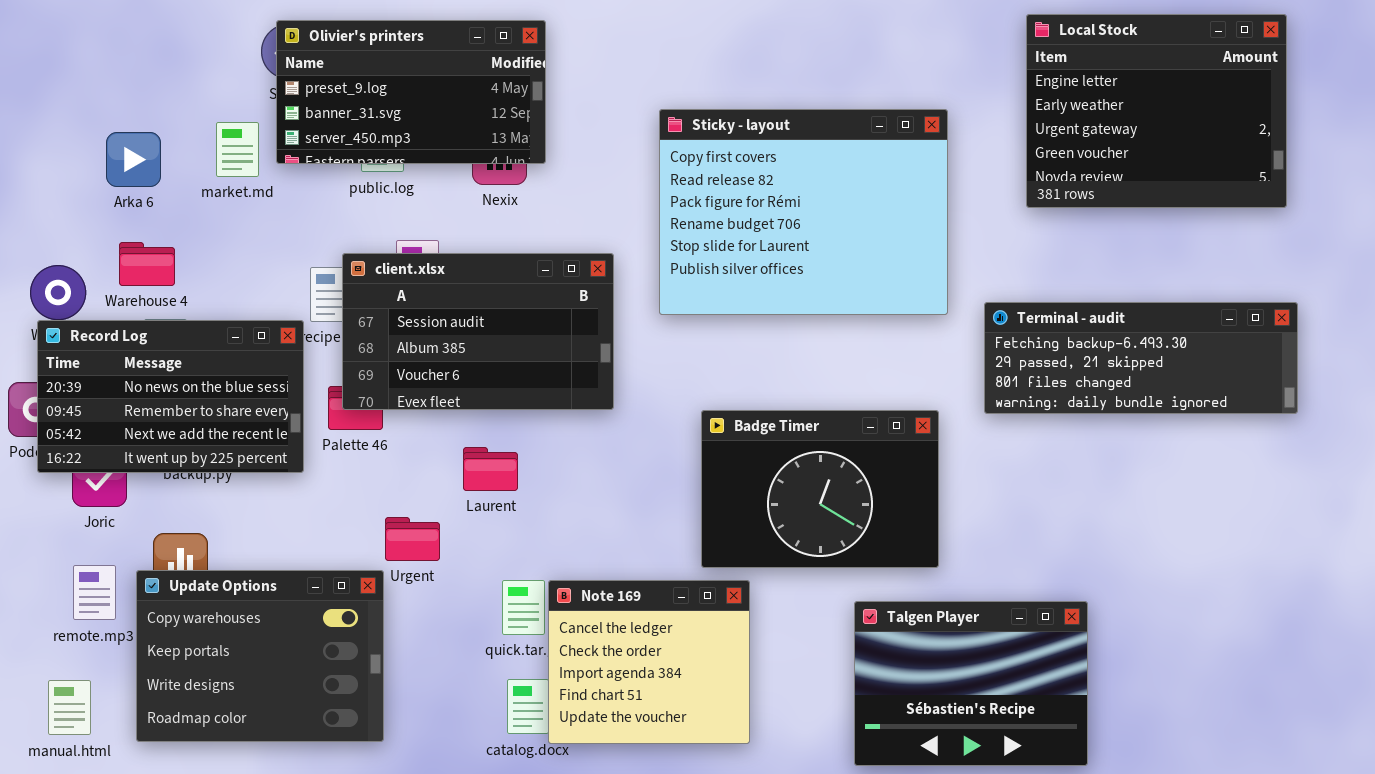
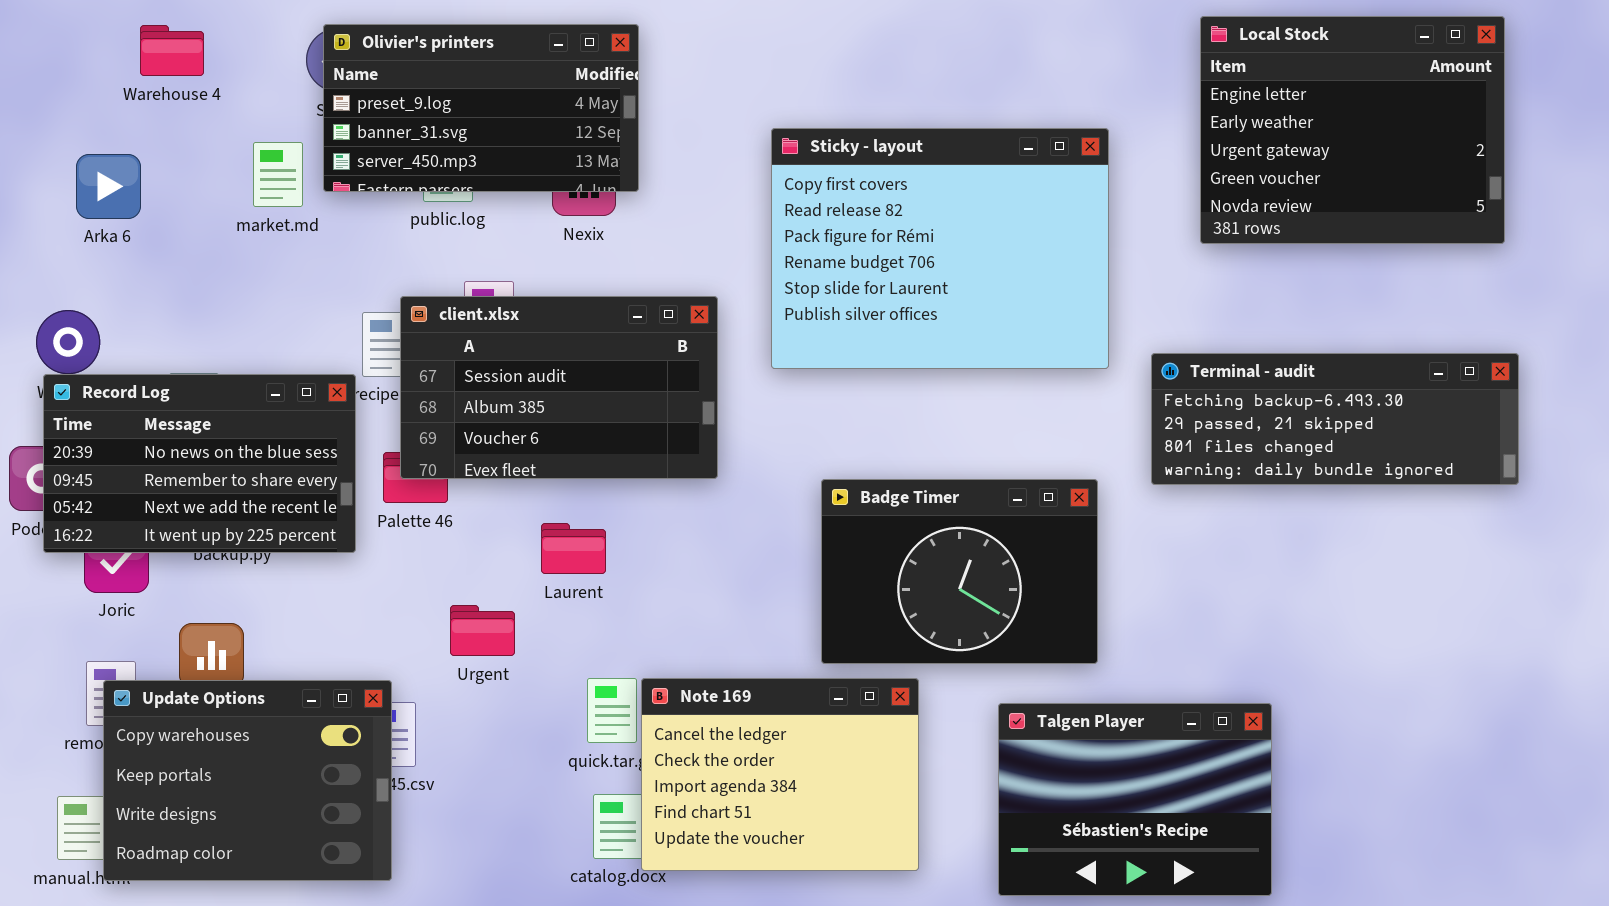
Arka 6: [106,132,161,187] -> [76,154,141,219], moved
Warehouse 4: [119,242,175,286] -> [140,25,204,76], moved
Update Options: [136,570,384,742] -> [103,680,392,881], moved
Note 169: [548,580,750,744] -> [641,678,919,871], resized

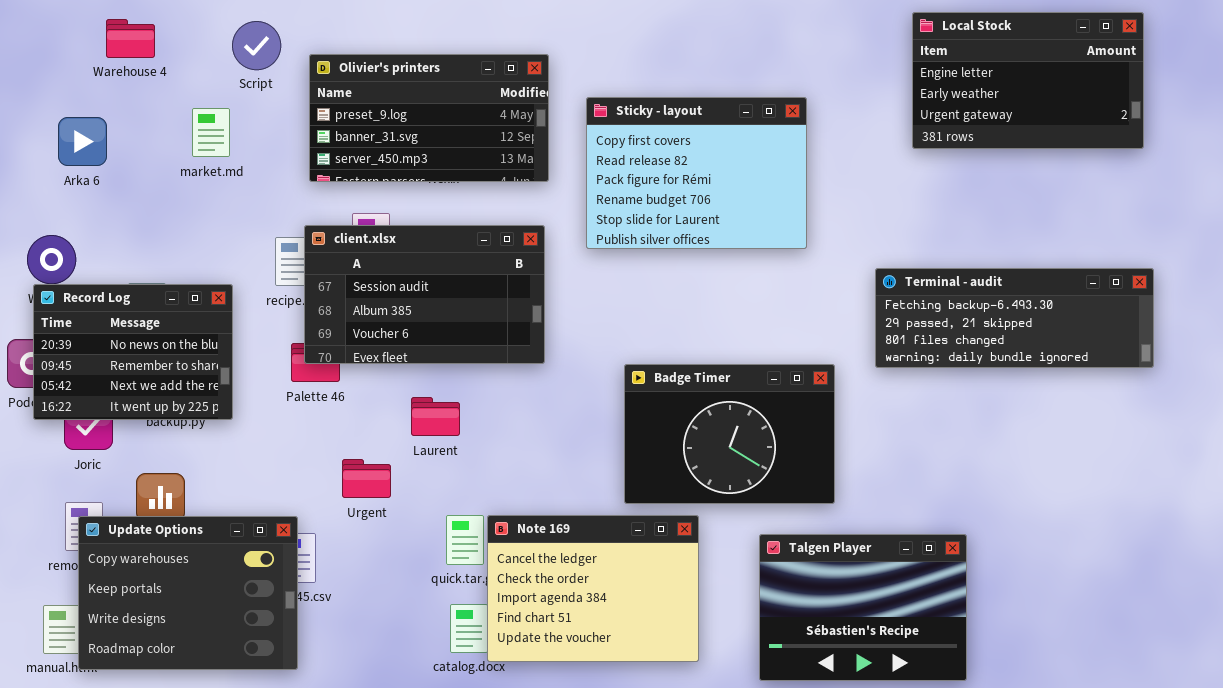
Local Stock: [1200,16,1505,244] -> [912,12,1144,149], resized
Olivier's printers: [323,24,639,192] -> [309,54,549,182], moved
Sticky - layout: [771,128,1109,369] -> [586,97,807,249], resized
Record Log: [43,374,356,553] -> [33,284,233,420], resized

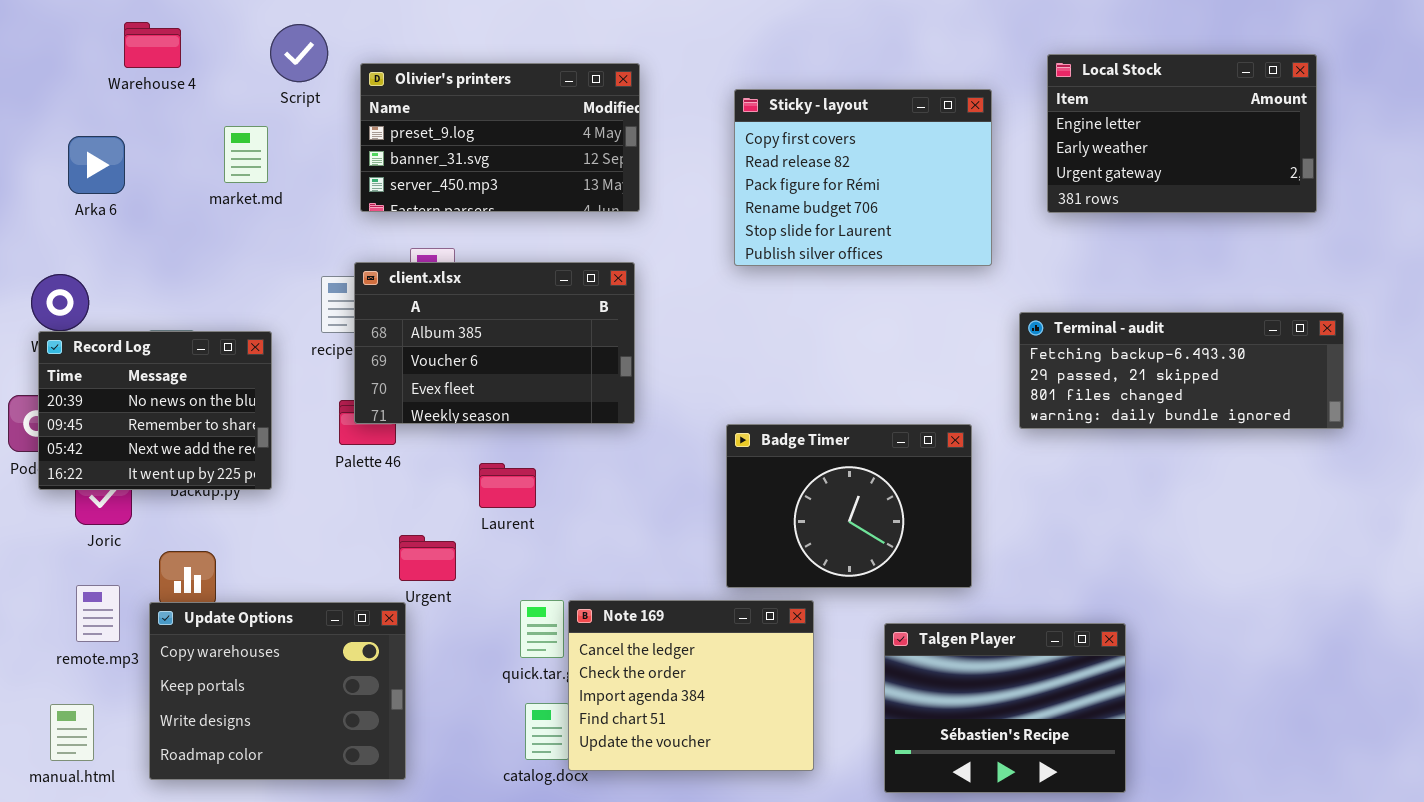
Local Stock: [912,12,1144,149] -> [1047,54,1317,213], moved
Sticky - layout: [586,97,807,249] -> [734,89,992,266], moved
client.xlsx: [304,225,545,364] -> [354,262,635,424], scrolled down 1 row
Update Options: [78,516,298,670] -> [149,602,406,780], moved

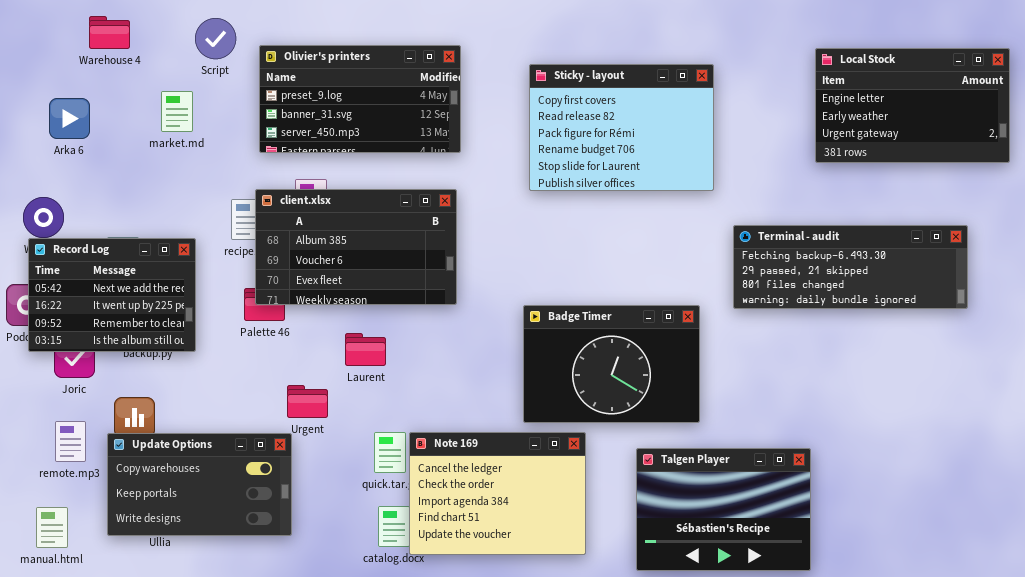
Local Stock: [1047,54,1317,213] -> [815,48,1010,163], moved
Record Log: [38,331,272,490] -> [28,238,196,352], scrolled down 2 rows
Update Options: [149,602,406,780] -> [107,433,292,536], resized

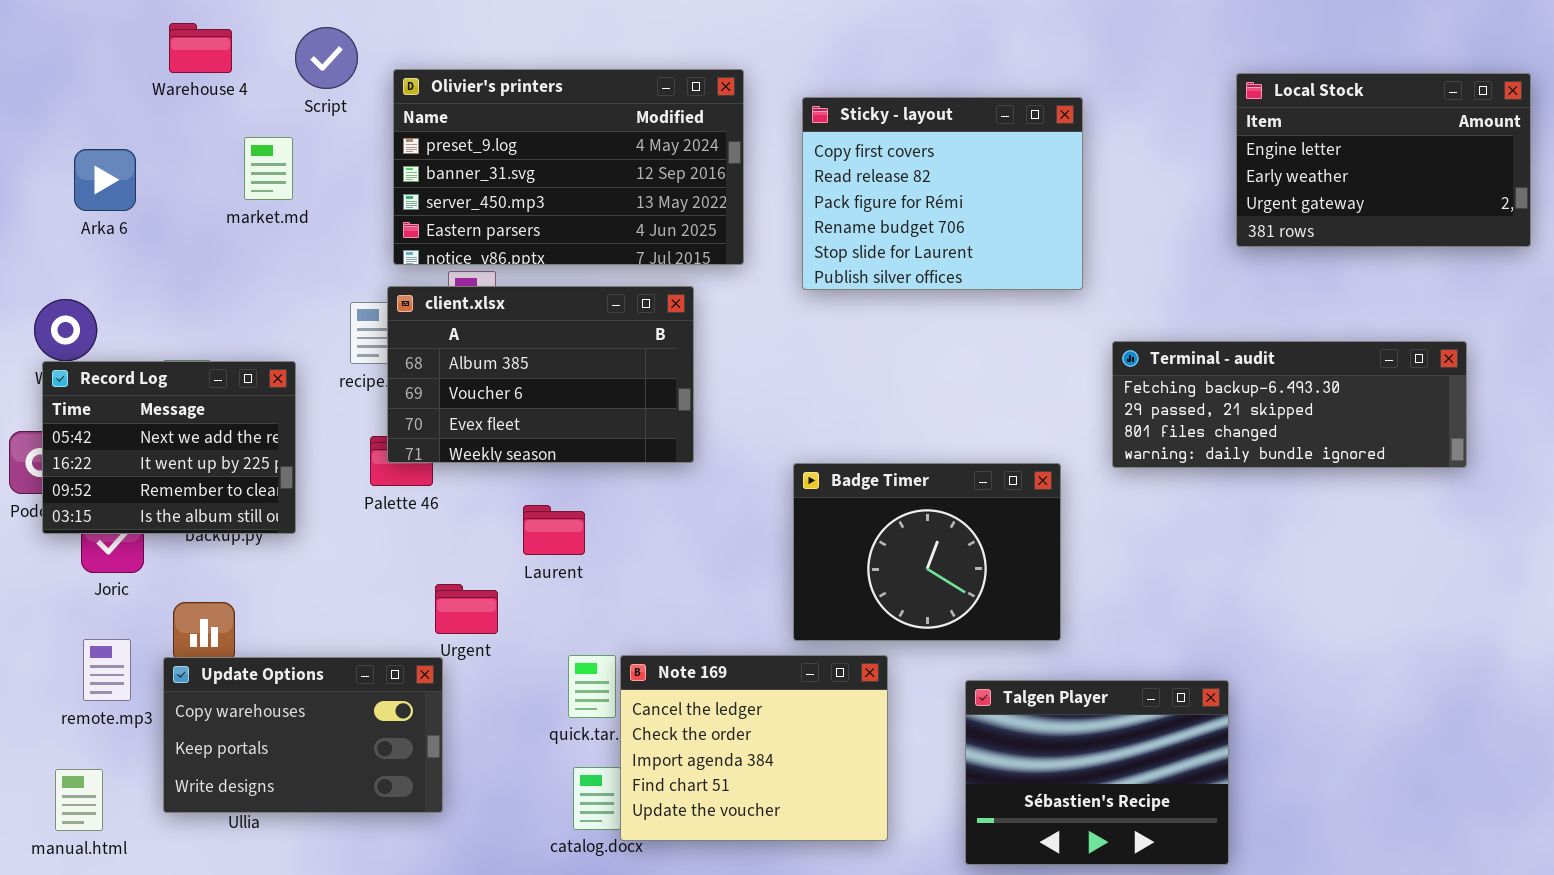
Warehouse 4: [89,16,130,49] -> [169,23,232,73], moved
Olivier's printers: [259,45,461,153] -> [393,69,744,265], resized

